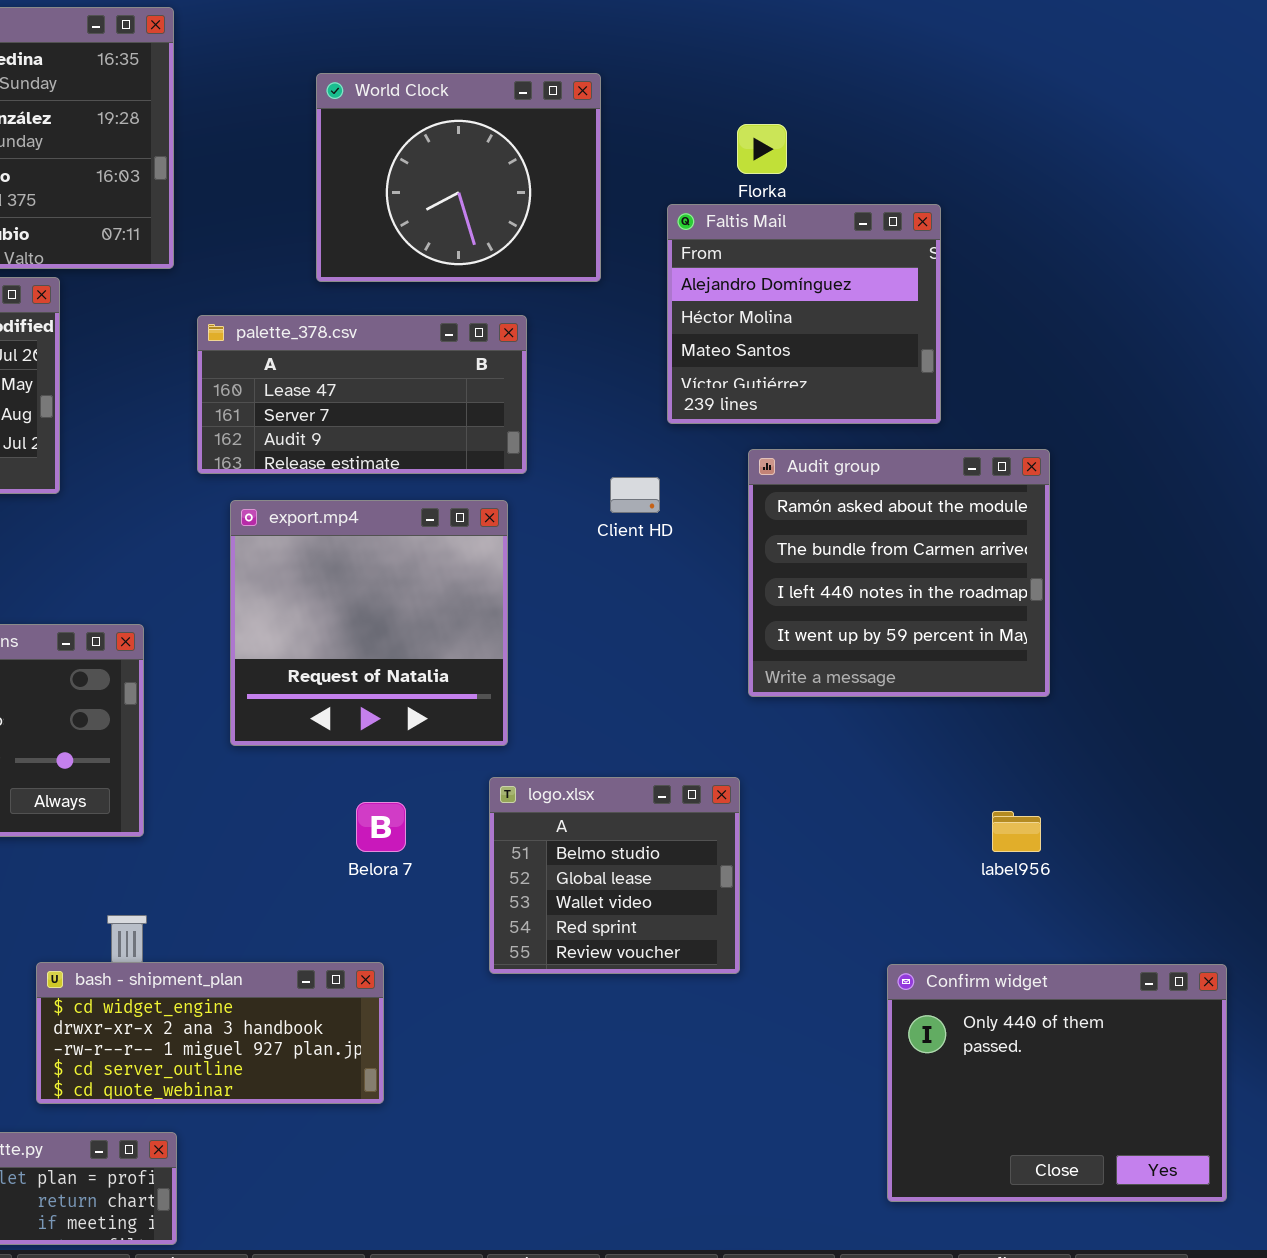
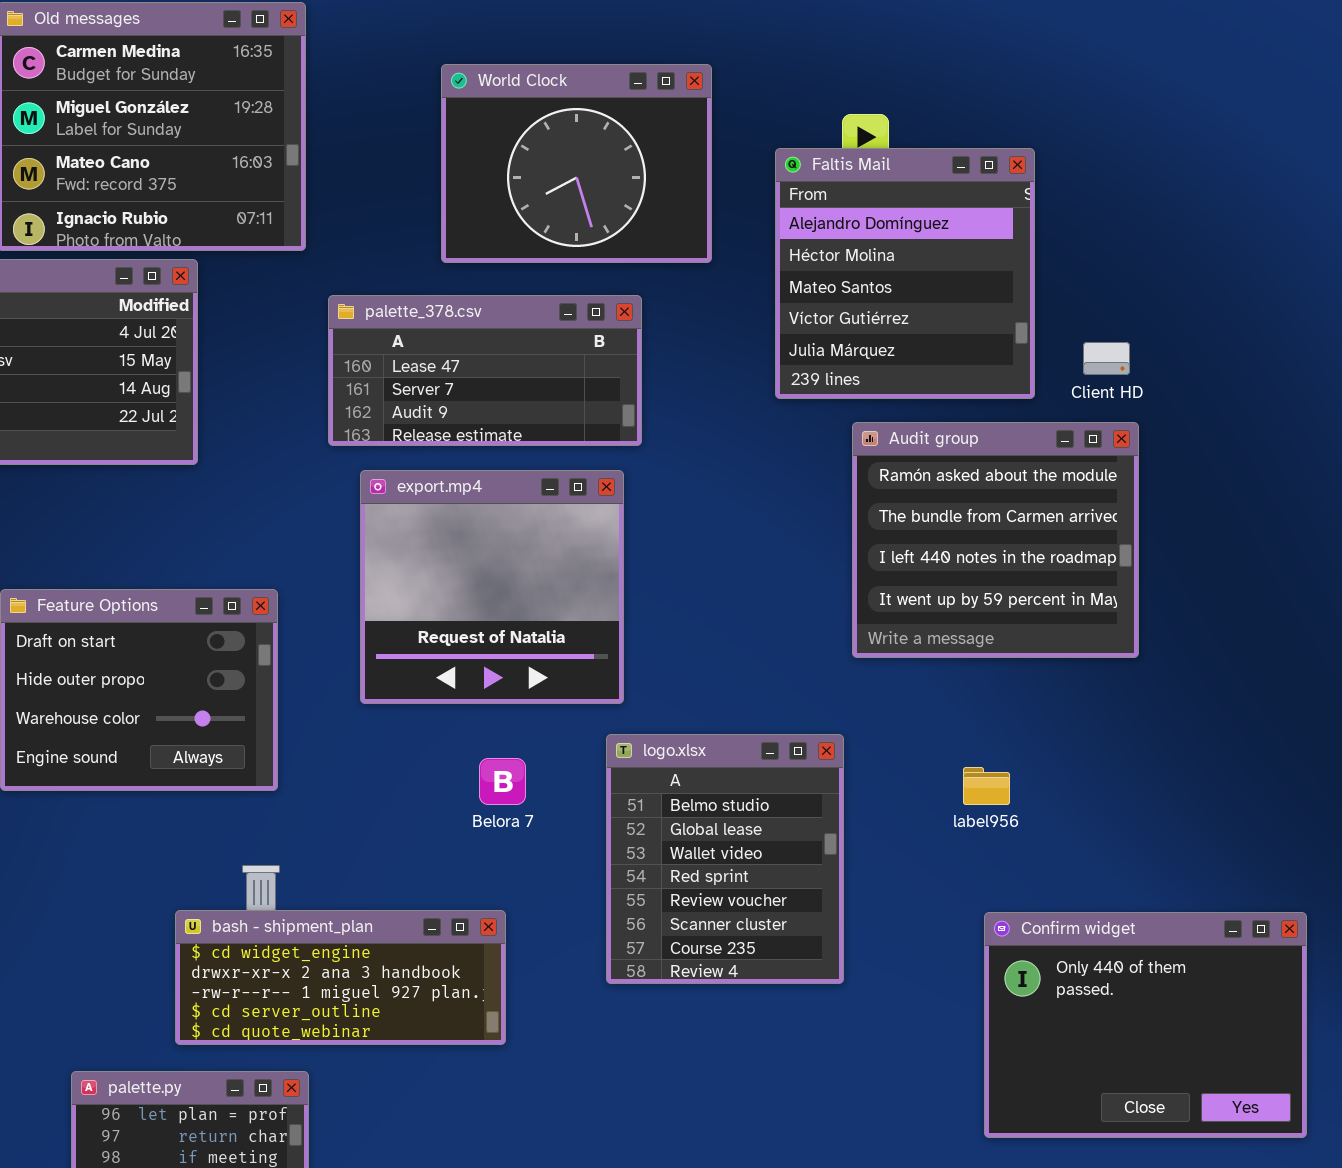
Faltis Mail: [667,204,941,424] -> [775,148,1035,399], resized
Client HD: [610,477,660,513] -> [1083,342,1130,375], moved
logo.xlsx: [489,777,740,974] -> [606,734,844,984], resized
label956: [992,811,1041,852] -> [963,767,1010,805], moved

